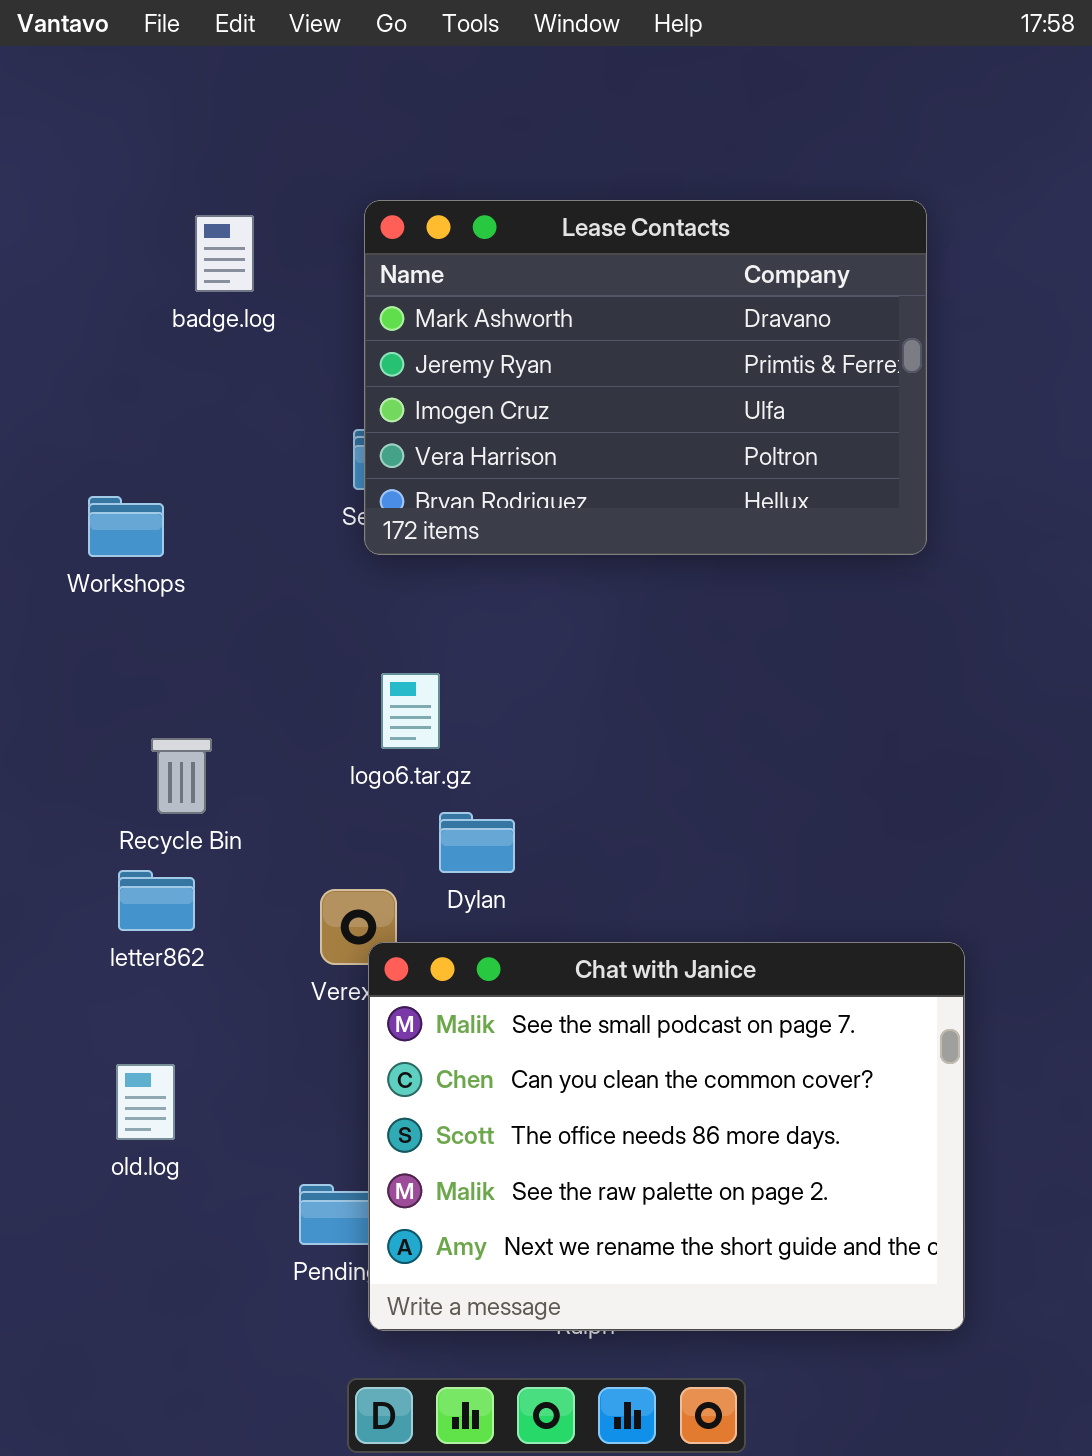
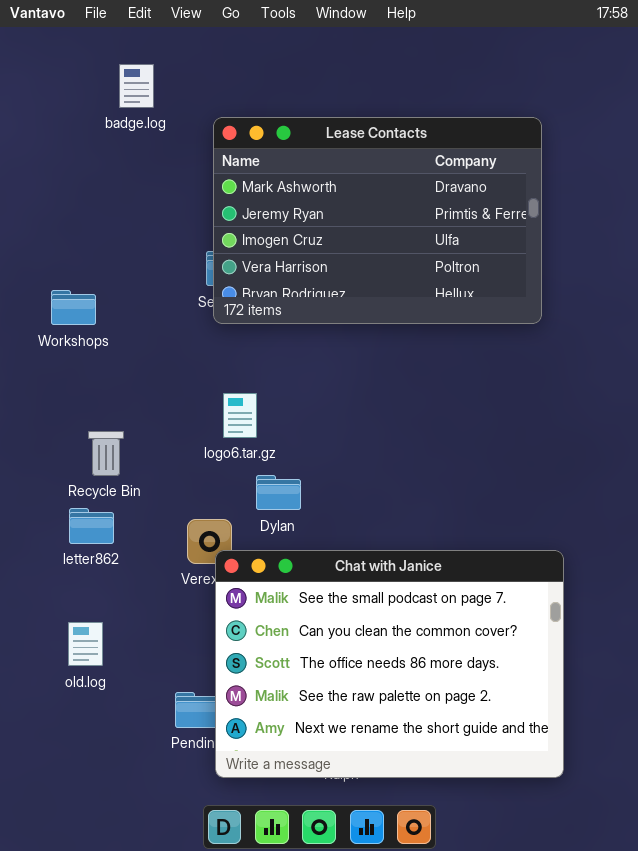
badge.log: [195,215,254,292] -> [119,64,154,108], moved

